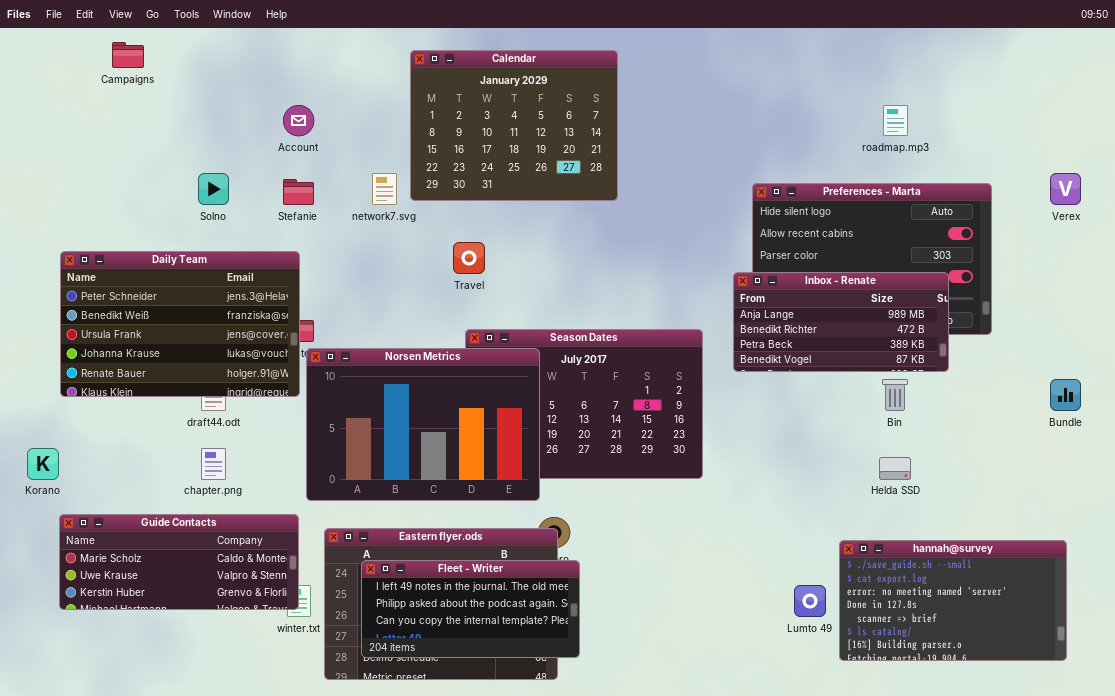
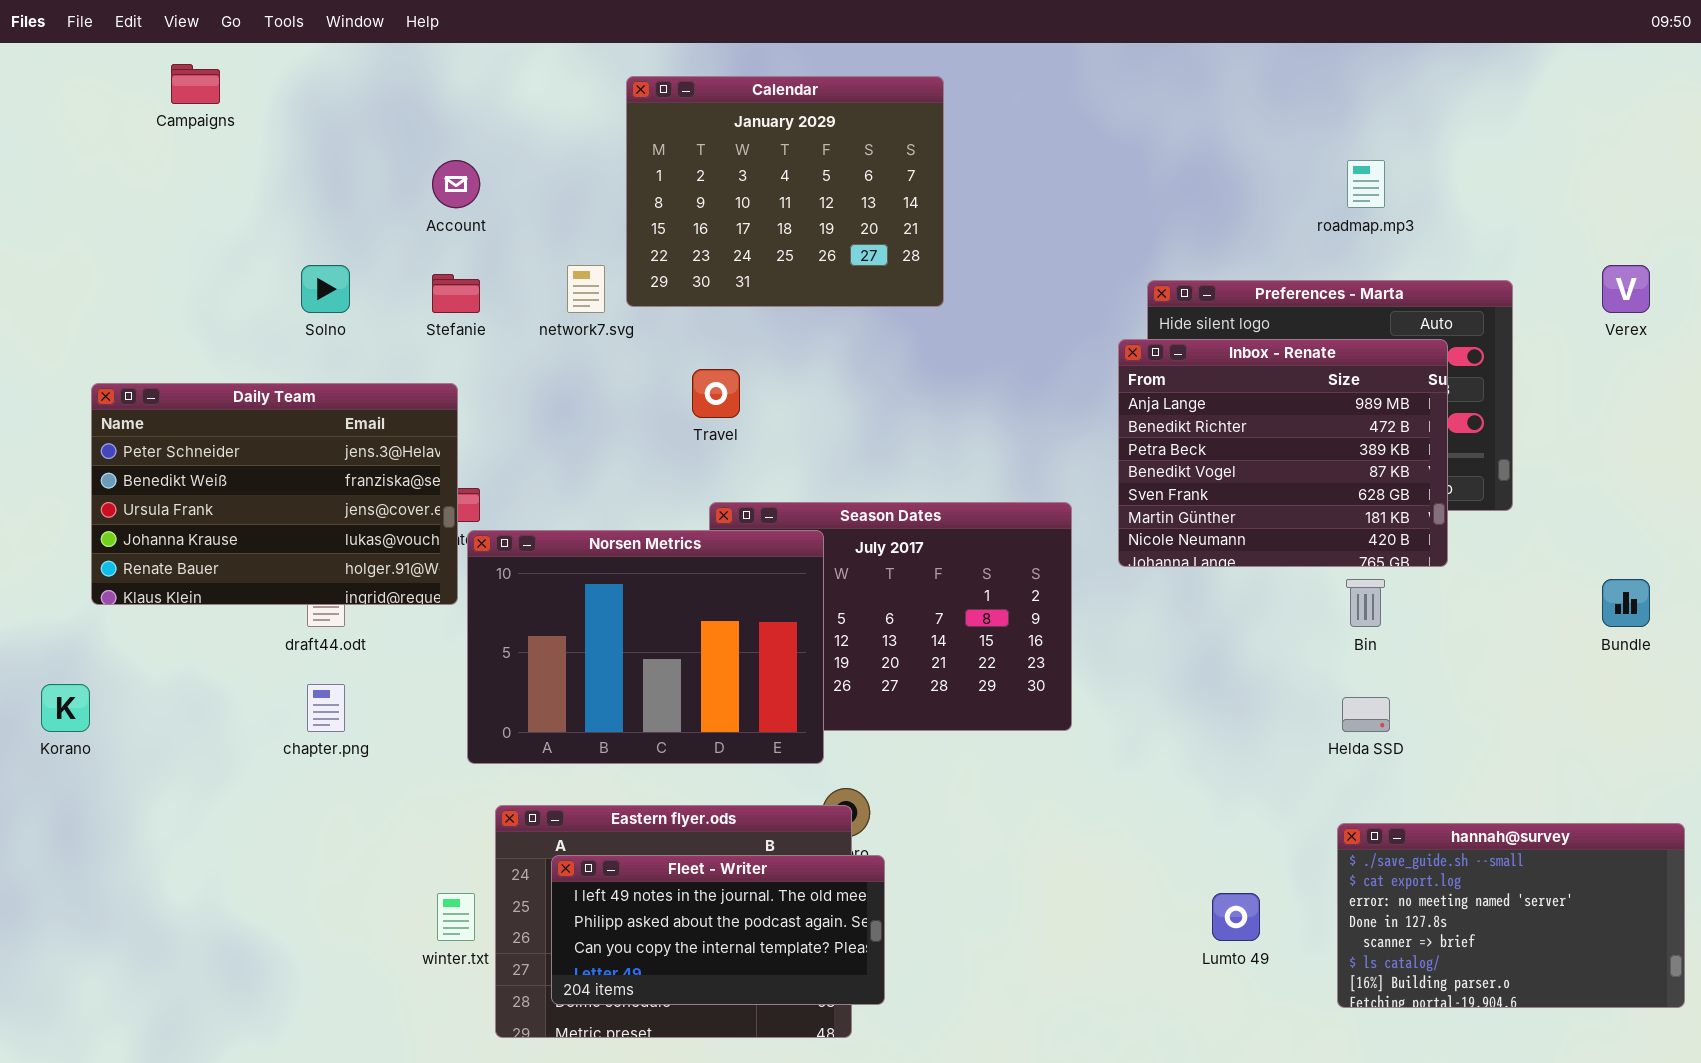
Inbox - Renate: [733,272,949,372] -> [1118,339,1448,567], resized
Guide Contacts: [59,514,299,610] -> none, closed
hannah@survey: [839,540,1067,661] -> [1337,823,1685,1008], moved

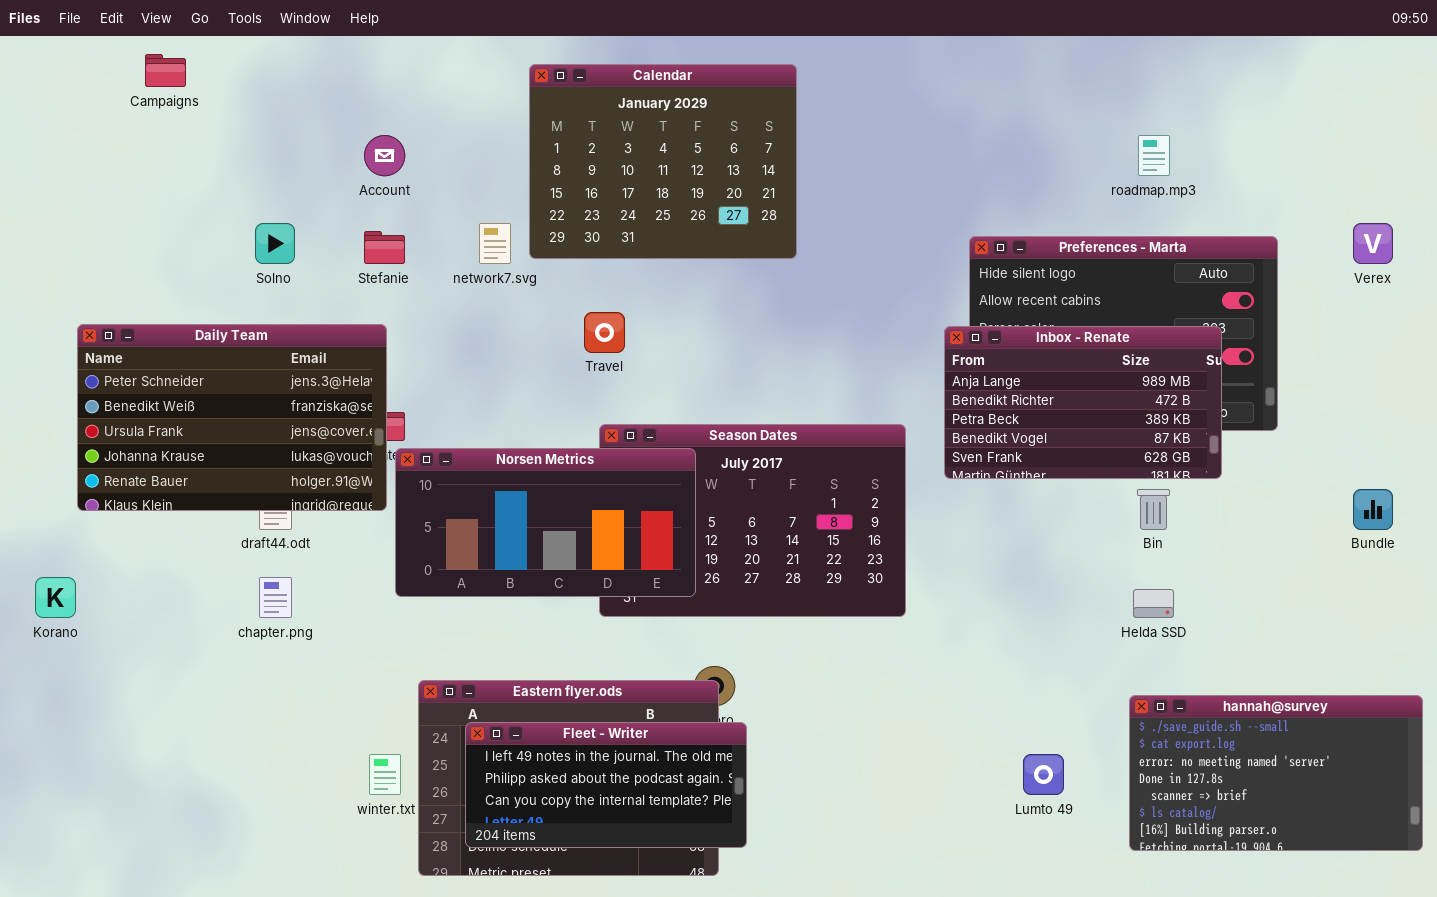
Inbox - Renate: [1118,339,1448,567] -> [944,326,1222,479], resized
Norsen Metrics: [467,530,824,764] -> [395,448,696,597], resized

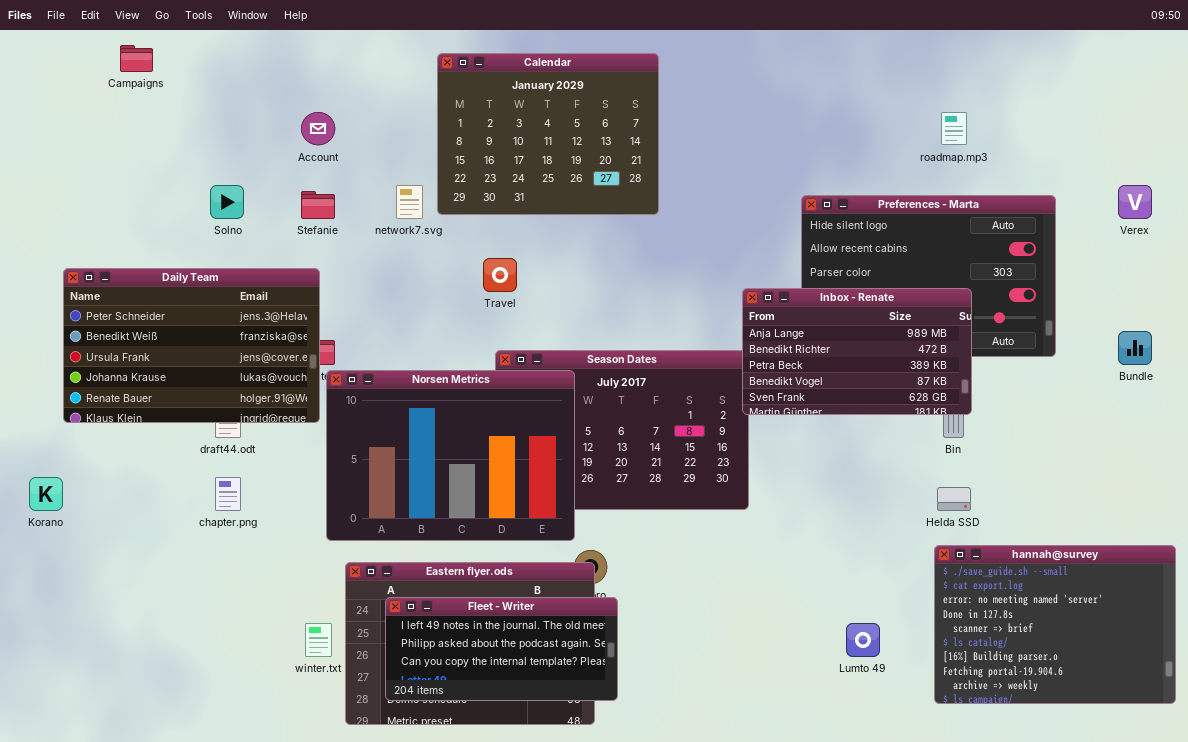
Inbox - Renate: [944,326,1222,479] -> [742,288,972,415], moved
Norsen Metrics: [395,448,696,597] -> [326,370,575,541], resized
Bundle: [1353,489,1393,530] -> [1118,331,1152,365], moved
hannah@survey: [1129,695,1423,851] -> [934,545,1176,704], resized

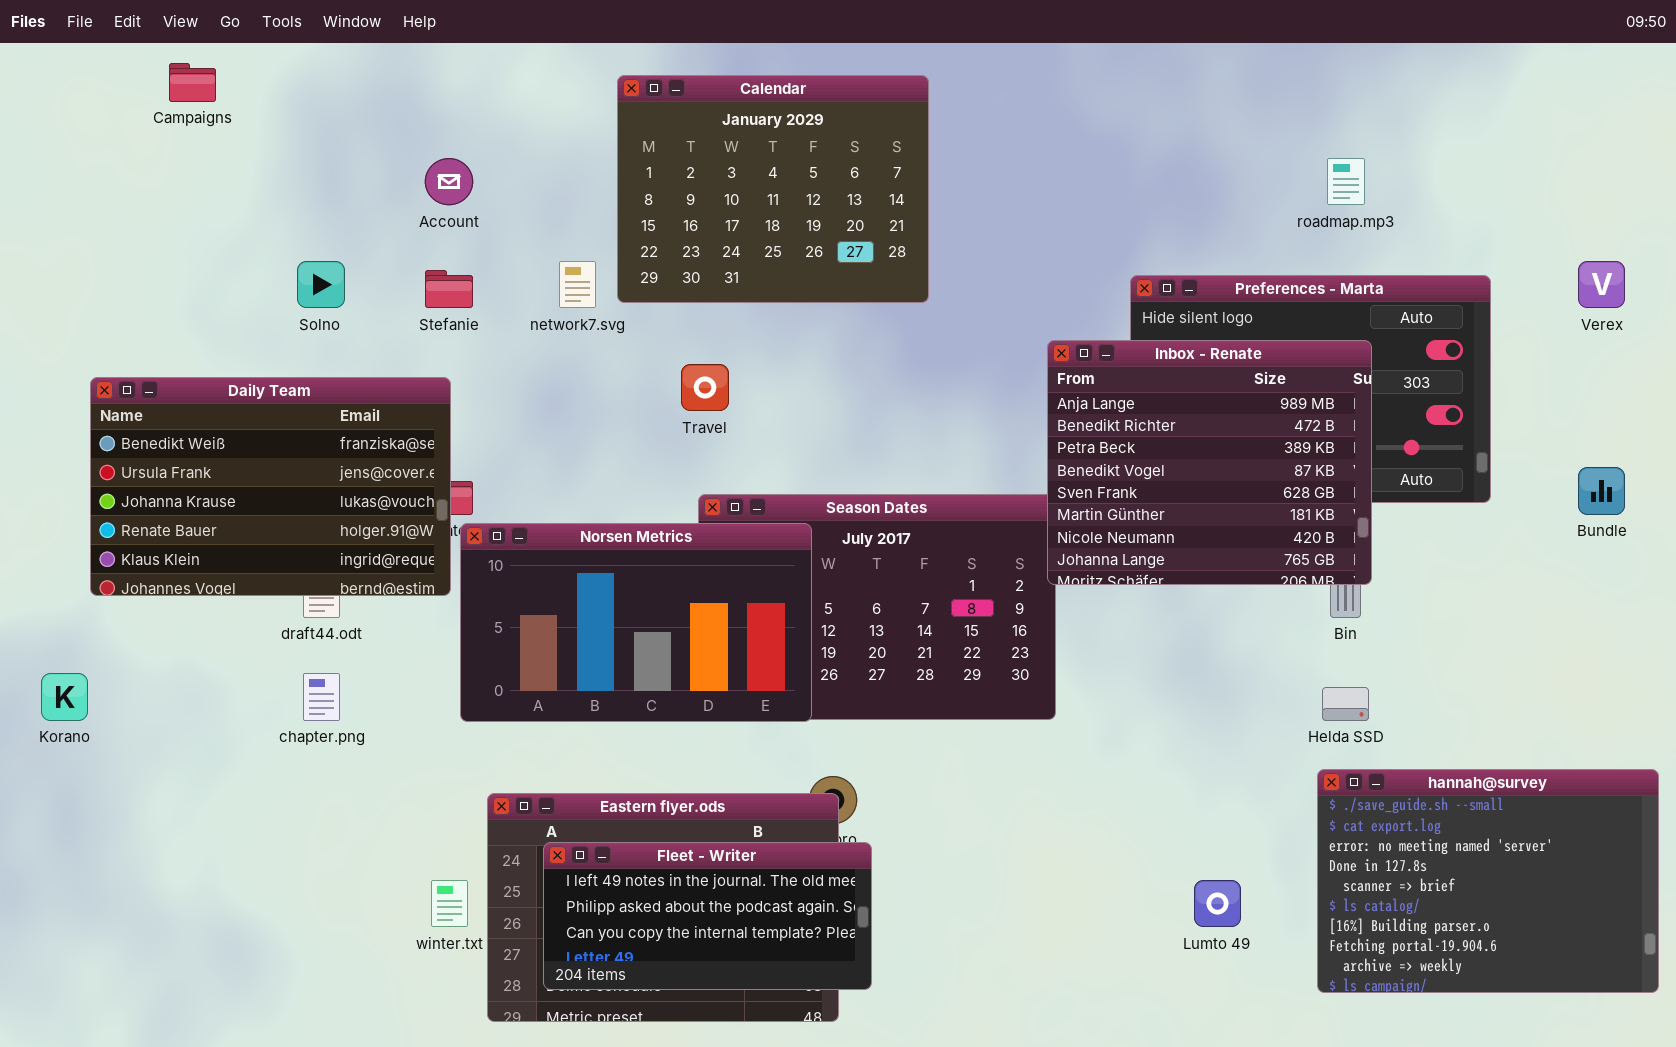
Daily Team: [63,268,320,423] -> [90,377,451,596], scrolled down 1 row
Inbox - Renate: [742,288,972,415] -> [1047,340,1372,585], resized
Norsen Metrics: [326,370,575,541] -> [460,523,812,722], resized

